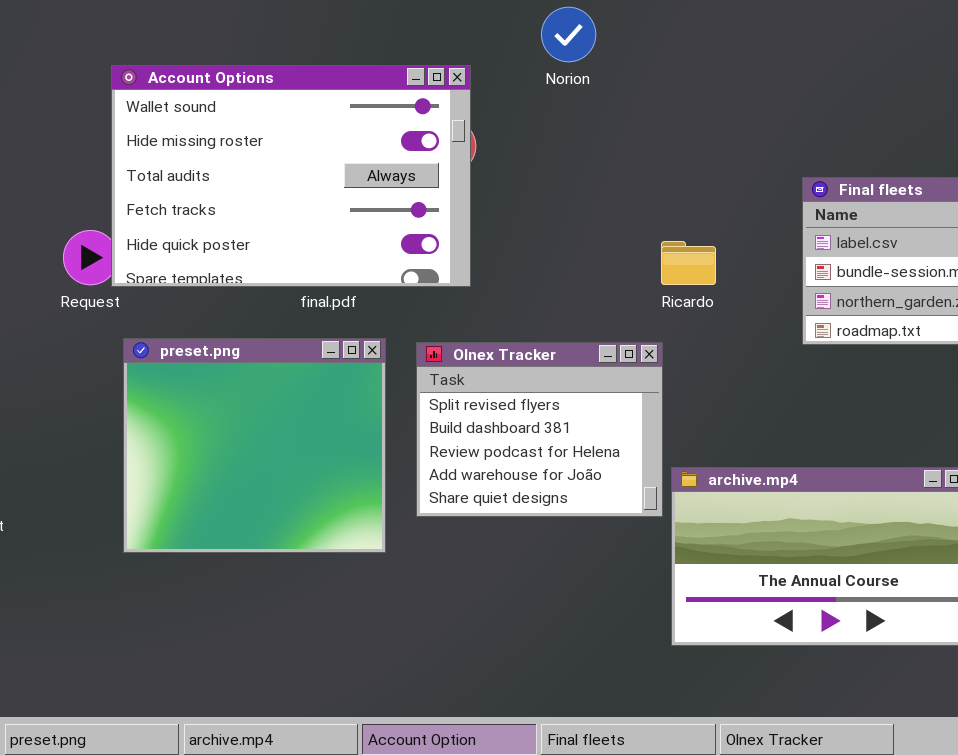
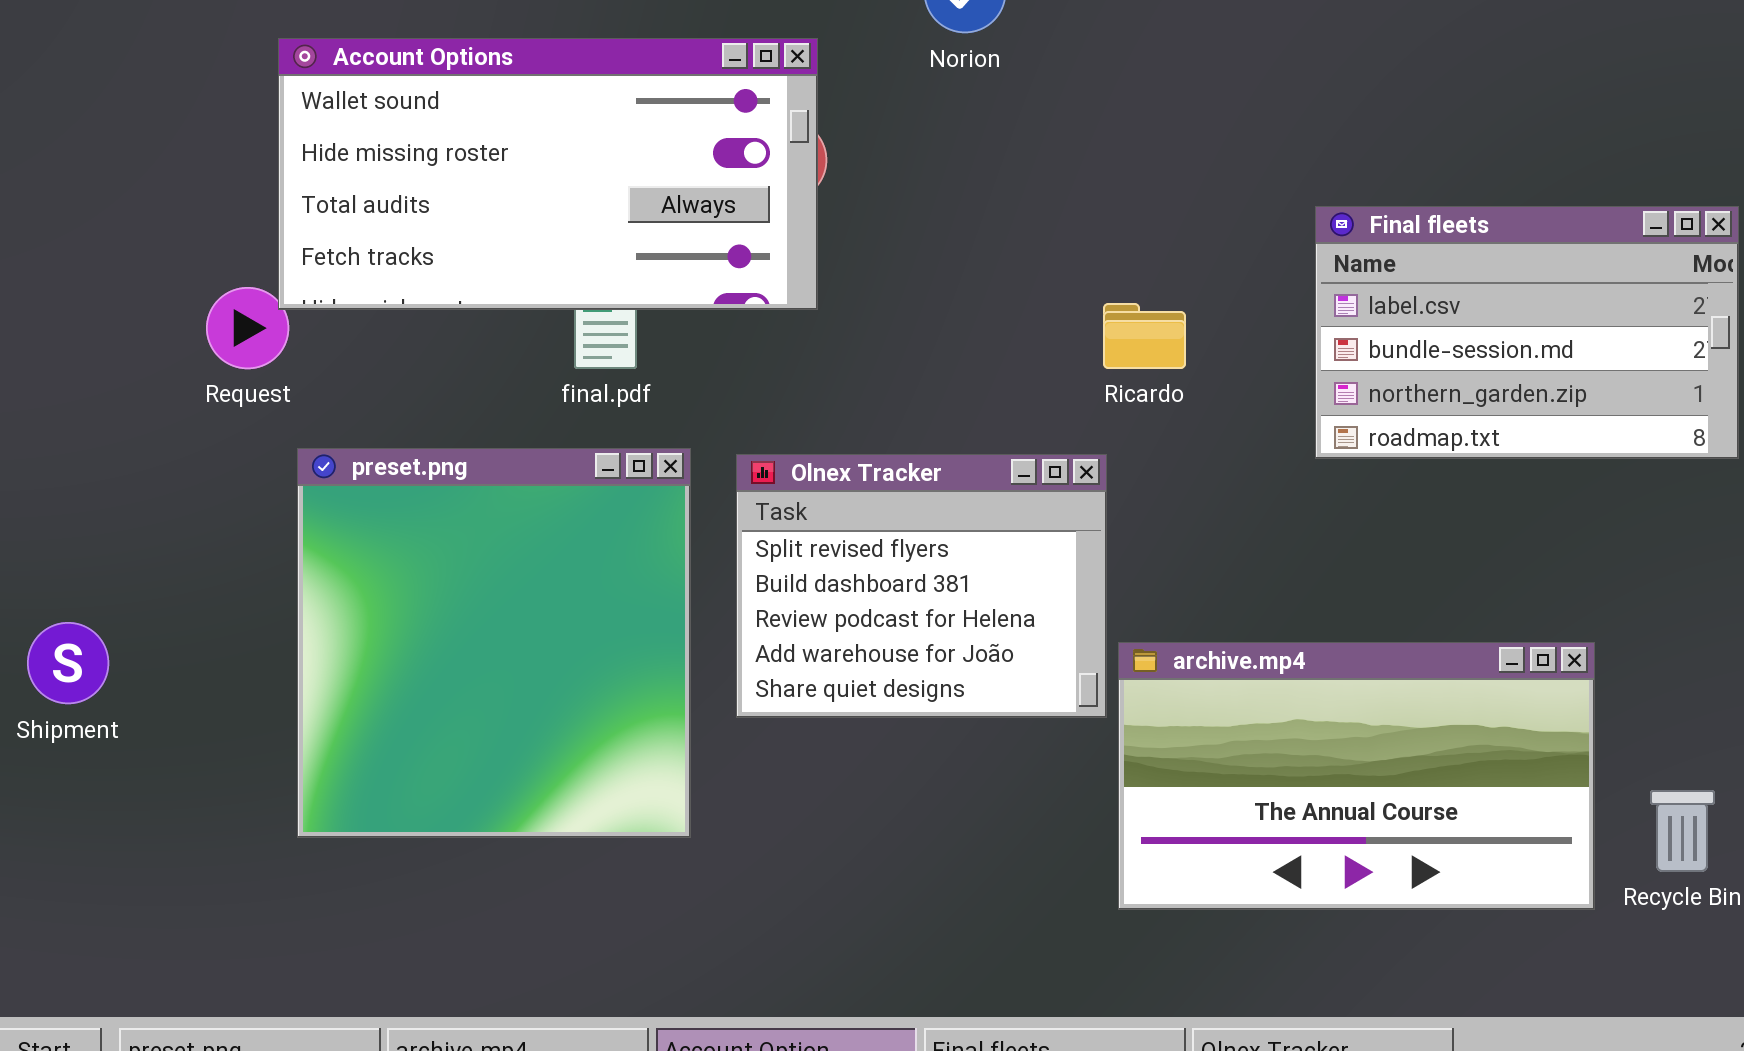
Account Options: [111,65,471,287] -> [278,38,818,310], resized
preset.png: [123,338,386,553] -> [297,448,691,838], resized

